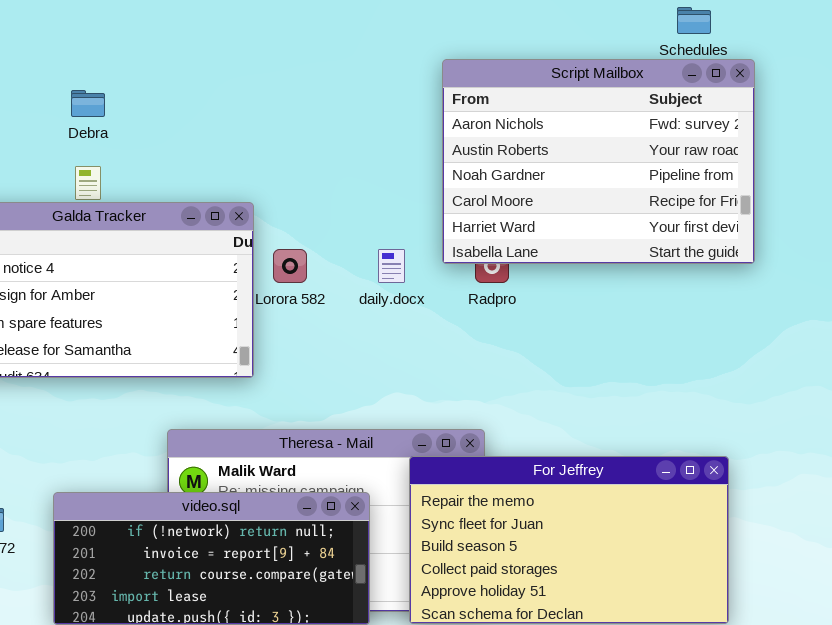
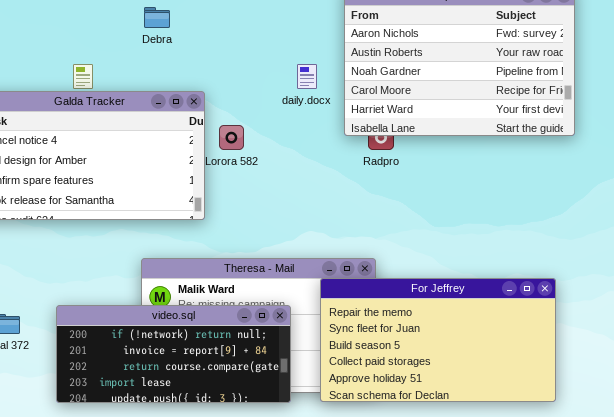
Debra: [71,90,105,117] -> [144,7,170,28], moved
daily.docx: [378,249,405,283] -> [297,64,317,89], moved

